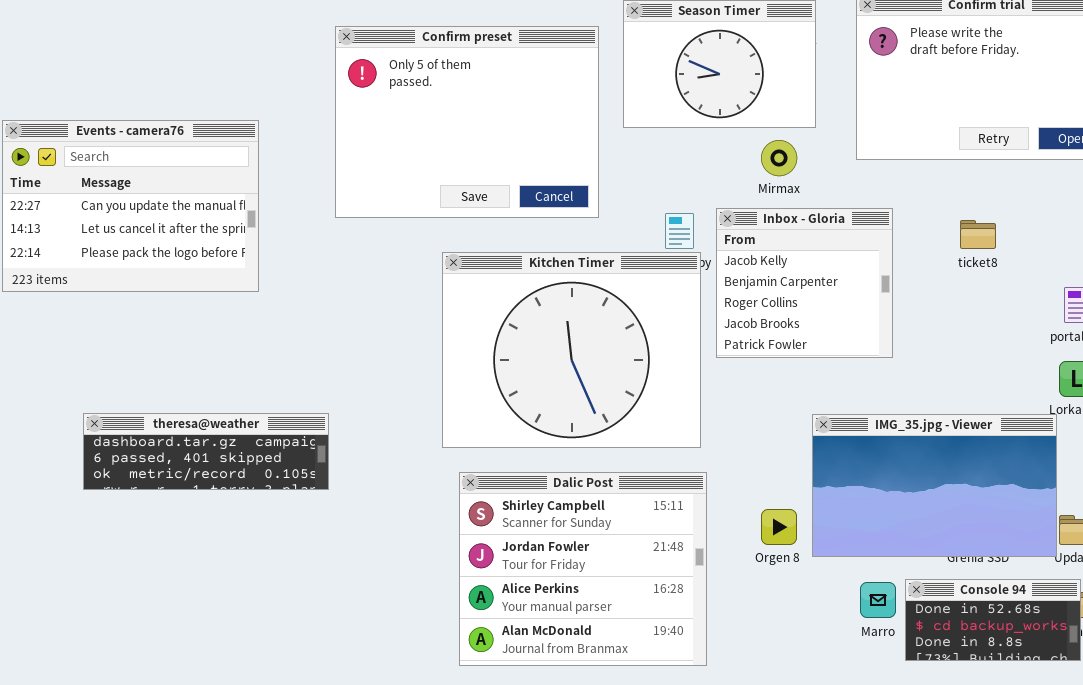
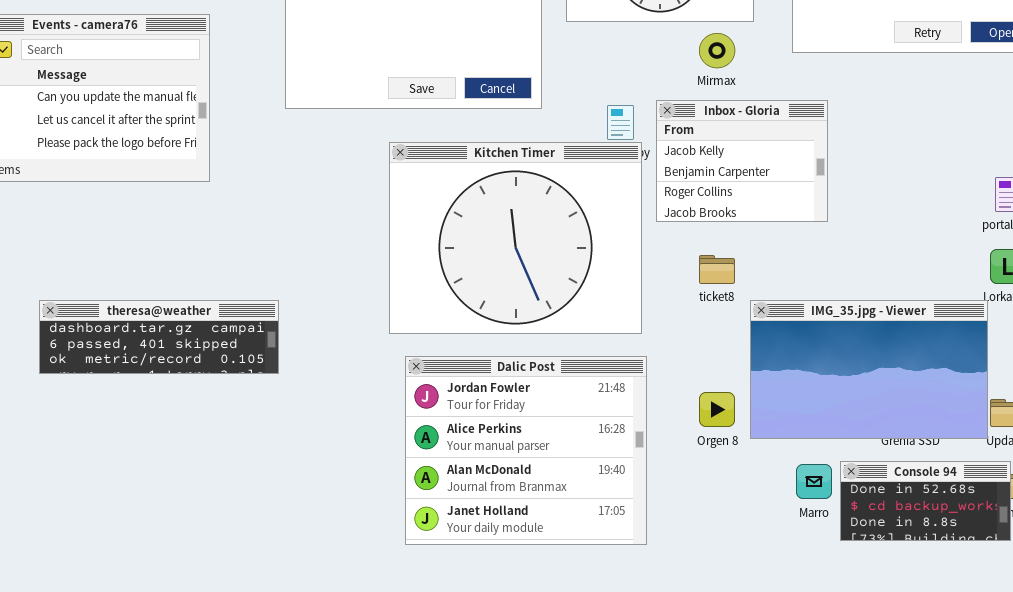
Inbox - Gloria: [716,208,893,358] -> [656,100,828,222], resized
ticket8: [960,220,996,249] -> [699,255,735,284], moved
Dalic Post: [459,472,707,666] -> [405,356,647,545], scrolled down 1 row

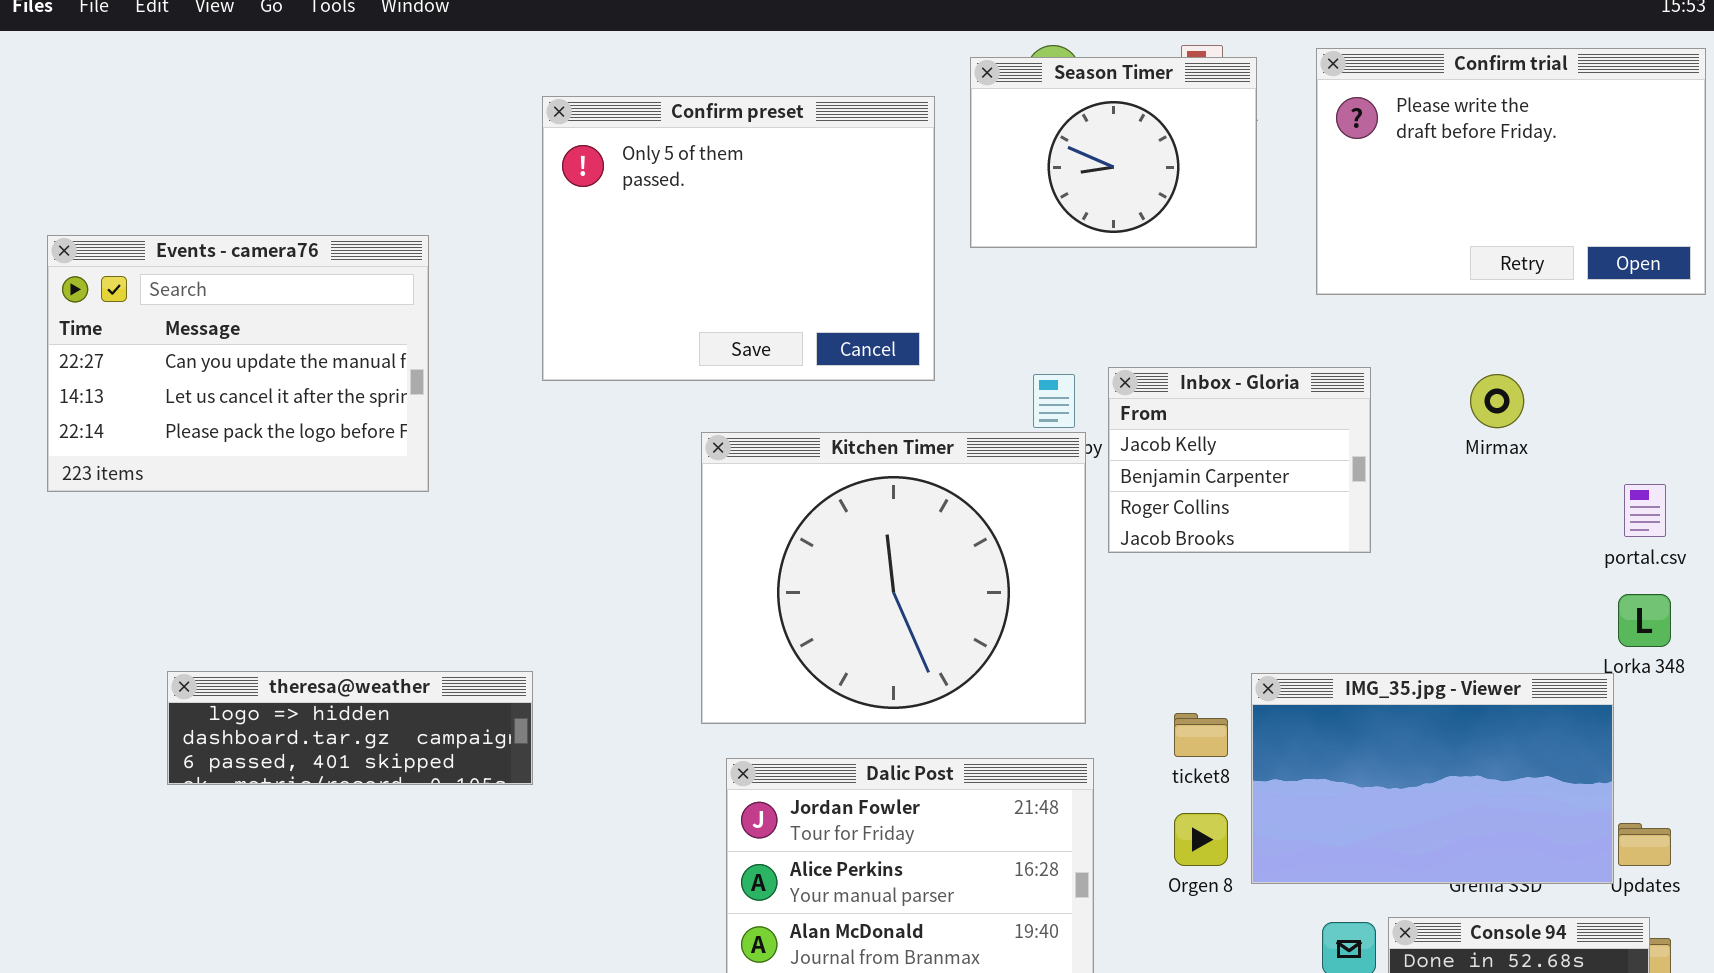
Mirmax: [699,33,735,68] -> [1470,374,1524,428], moved
ticket8: [699,255,735,284] -> [1174,713,1228,757], moved
theresa@weather: [39,300,279,374] -> [167,671,533,785], scrolled up 1 row

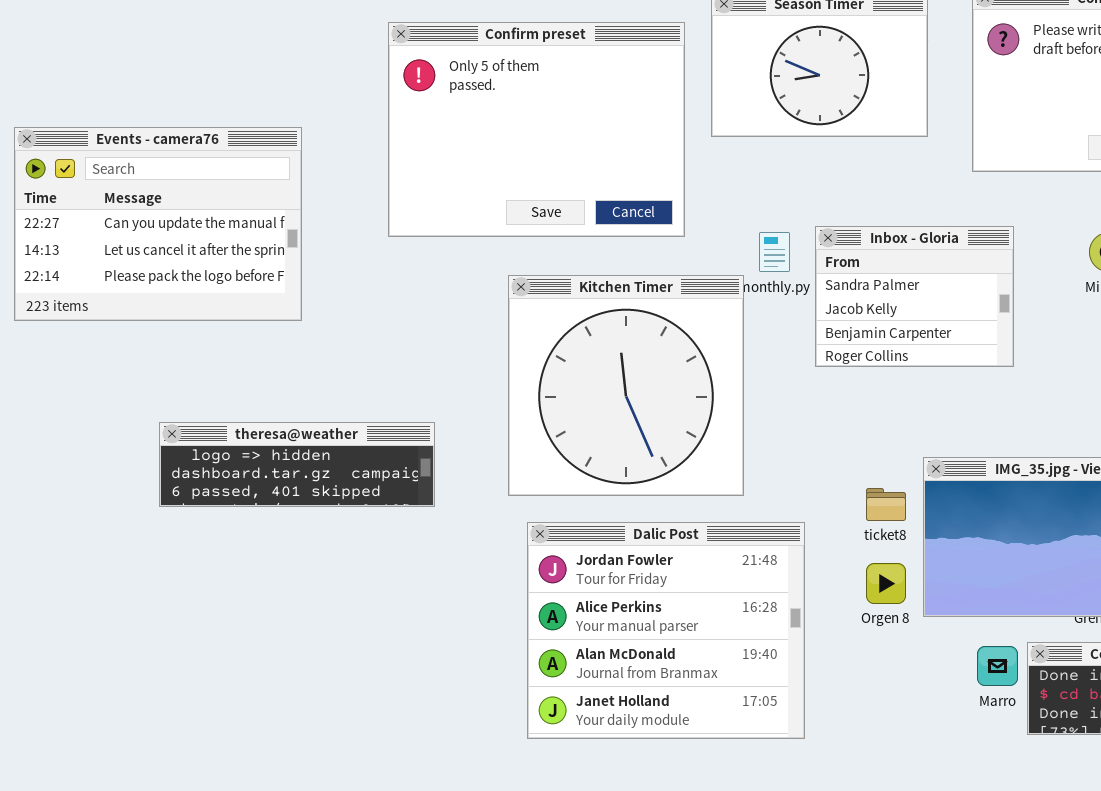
Inbox - Gloria: [1108,367,1371,553] -> [815,226,1014,367], scrolled up 1 row
Kitchen Timer: [701,432,1086,724] -> [508,275,744,496], resized
theresa@weather: [167,671,533,785] -> [159,422,435,507], moved

